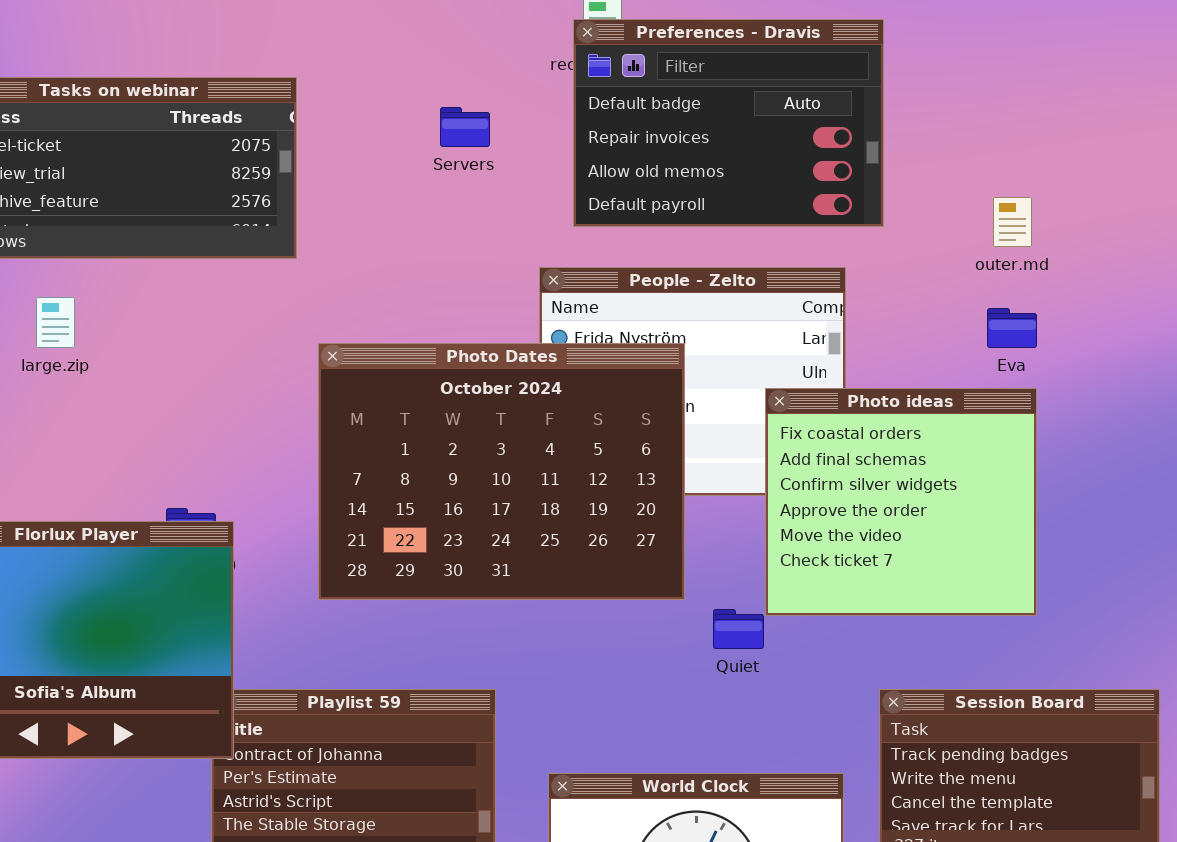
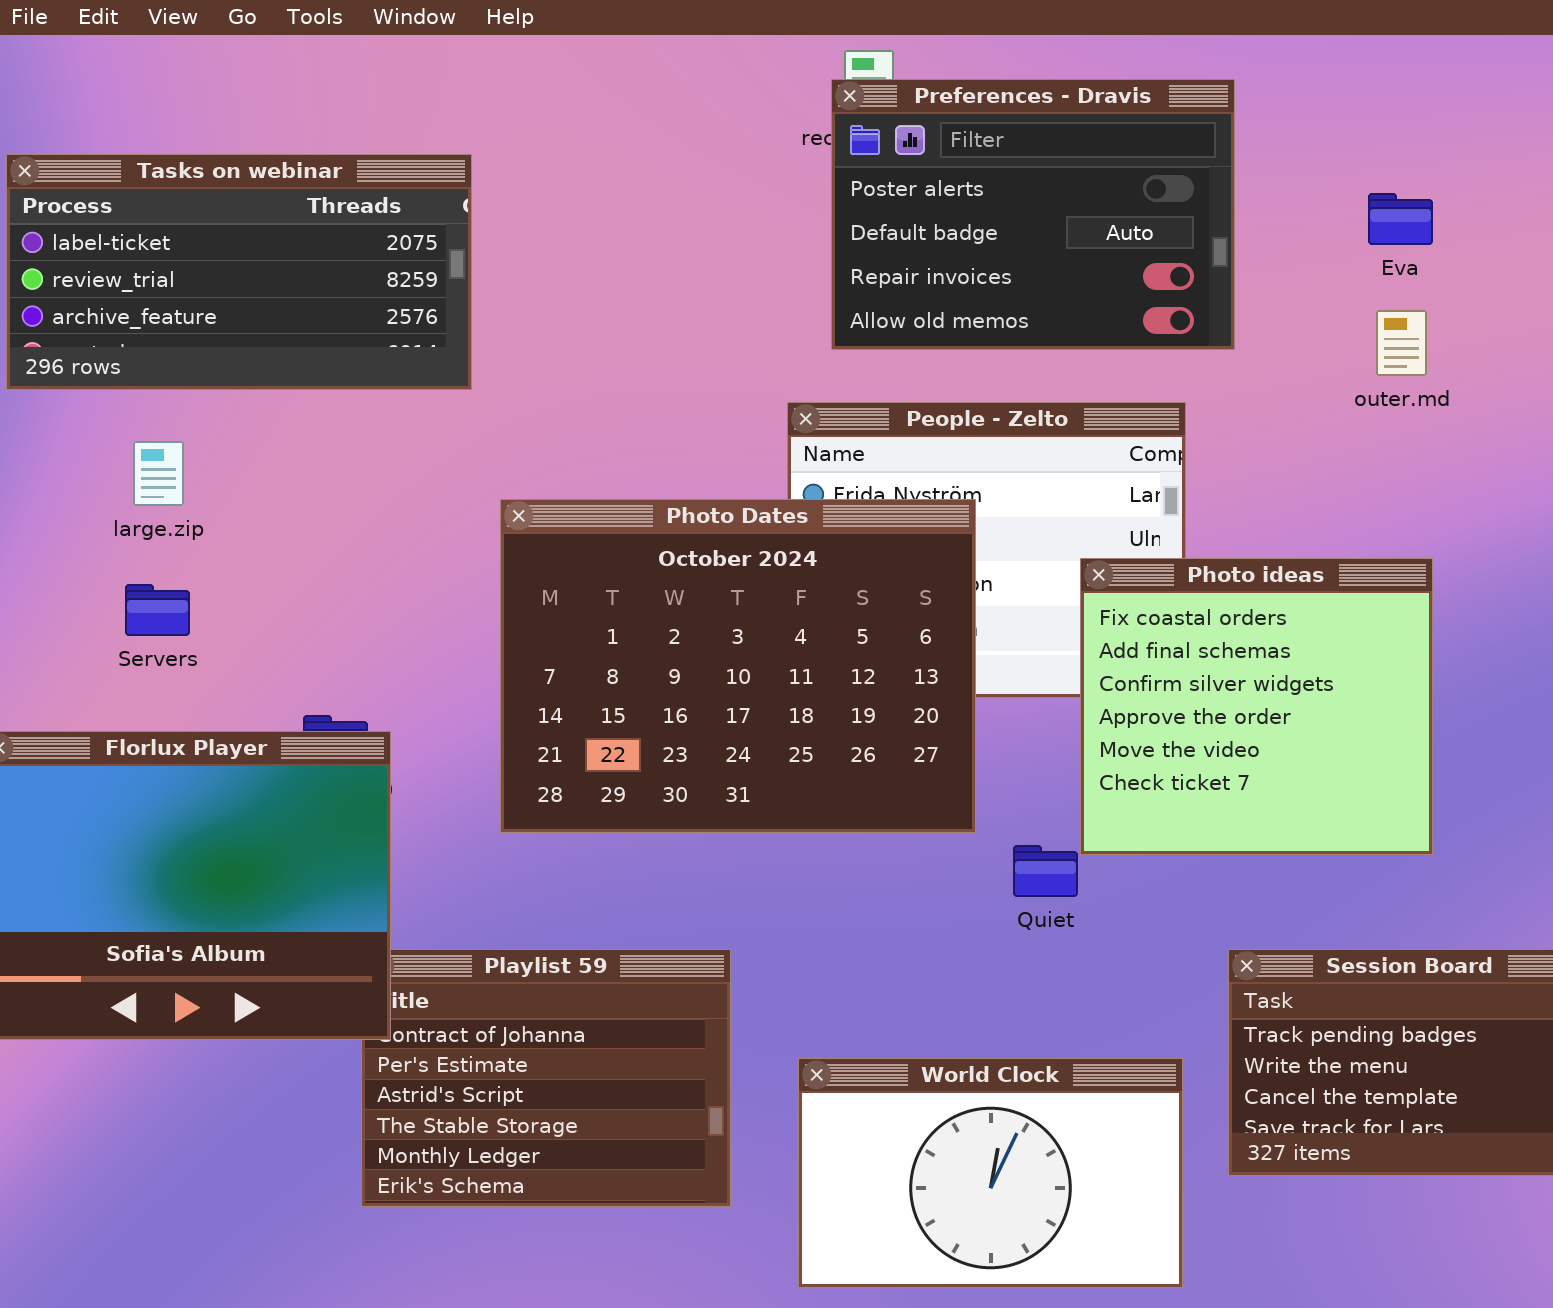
Preferences - Dravis: [573,19,884,227] -> [831,79,1235,350], scrolled up 1 row
Servers: [440,107,490,147] -> [125,584,190,636], moved
Eva: [987,308,1037,348] -> [1368,193,1433,245], moved

